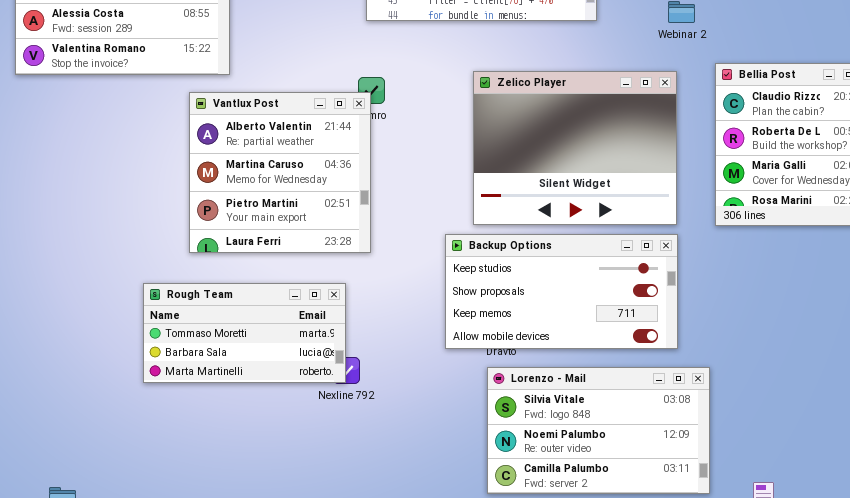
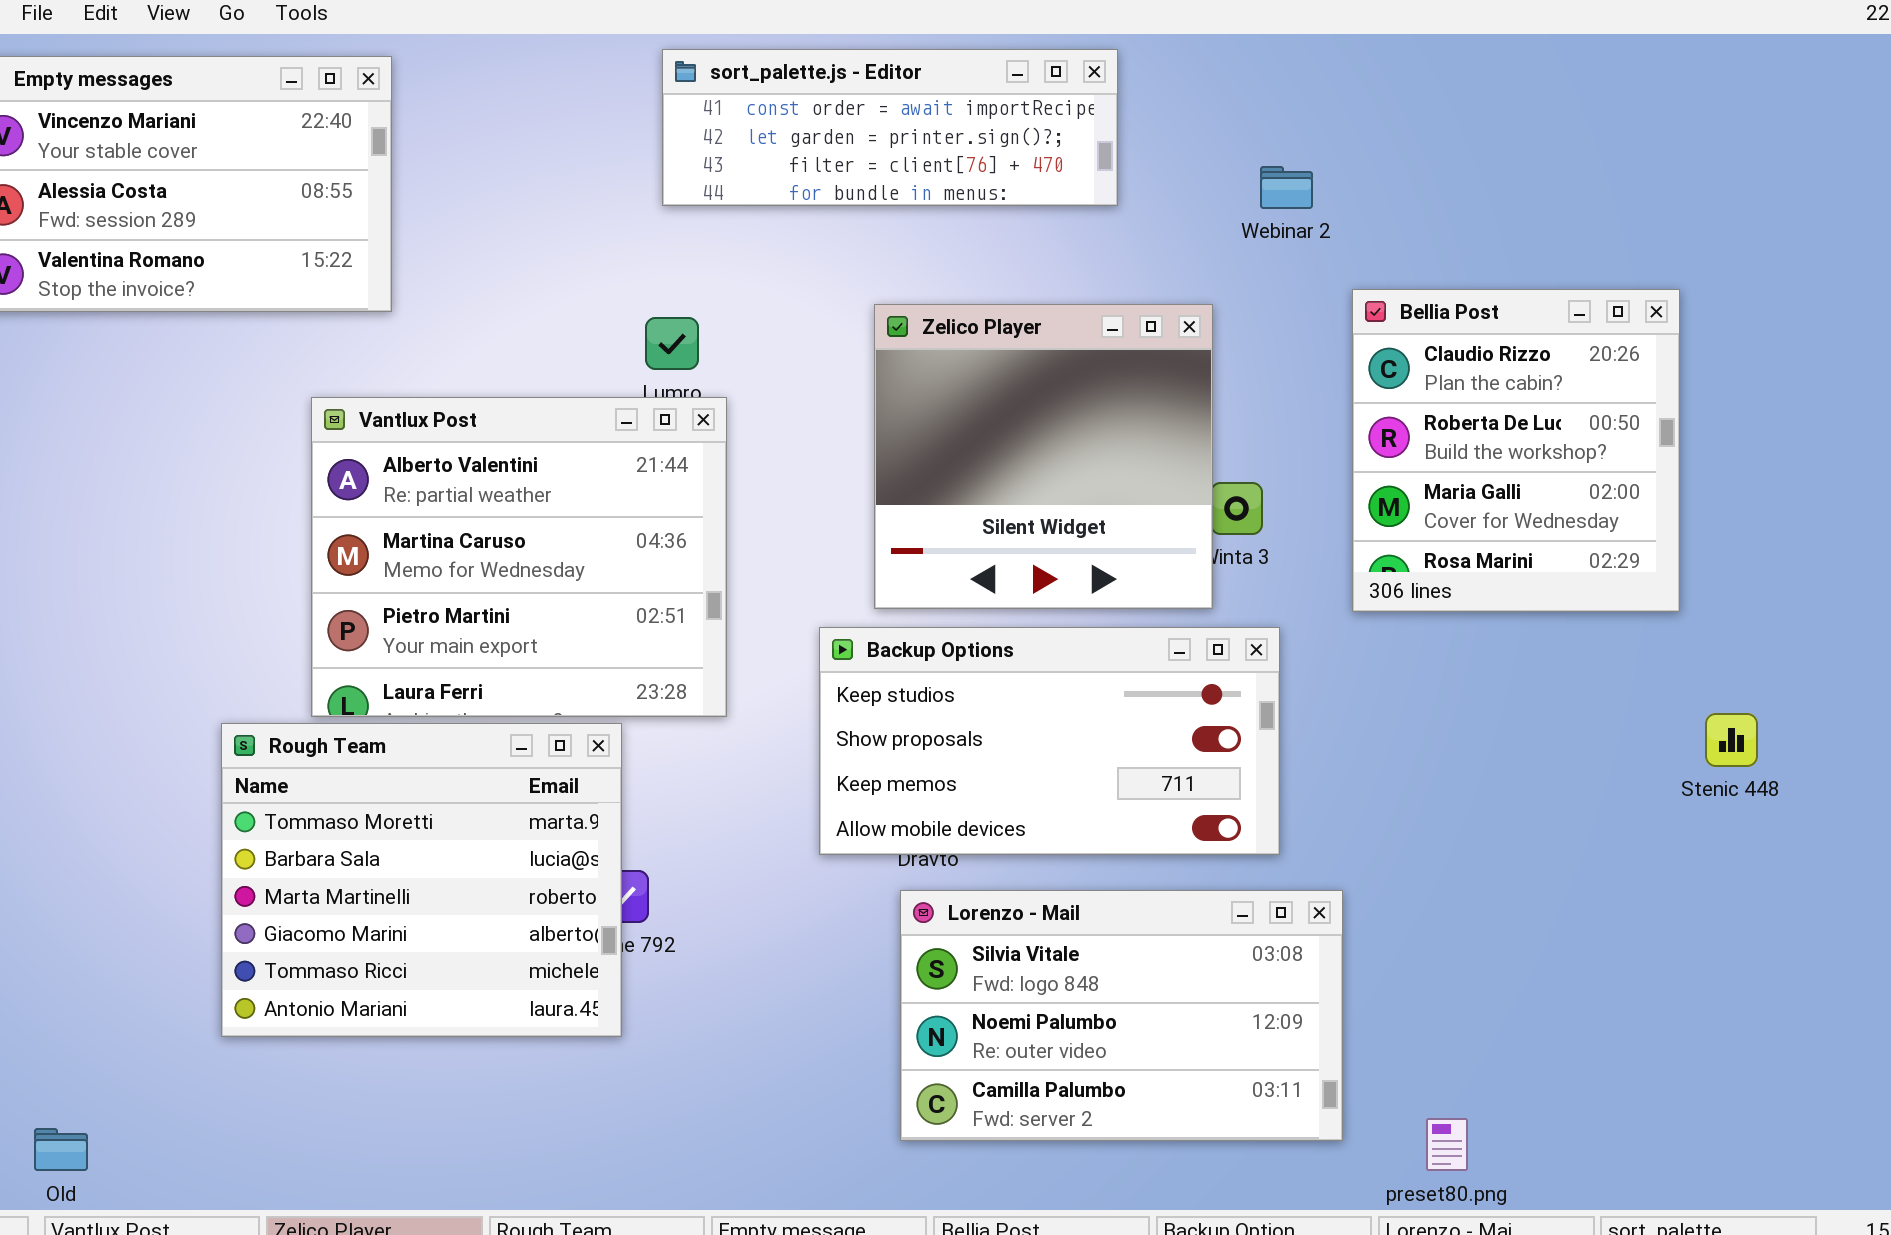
Zelico Player: [473,71,677,225] -> [874,304,1213,609], resized
Vantlux Post: [189,92,371,253] -> [311,397,727,717], moved, resized
Rough Team: [143,283,346,383] -> [221,723,622,1037], resized

